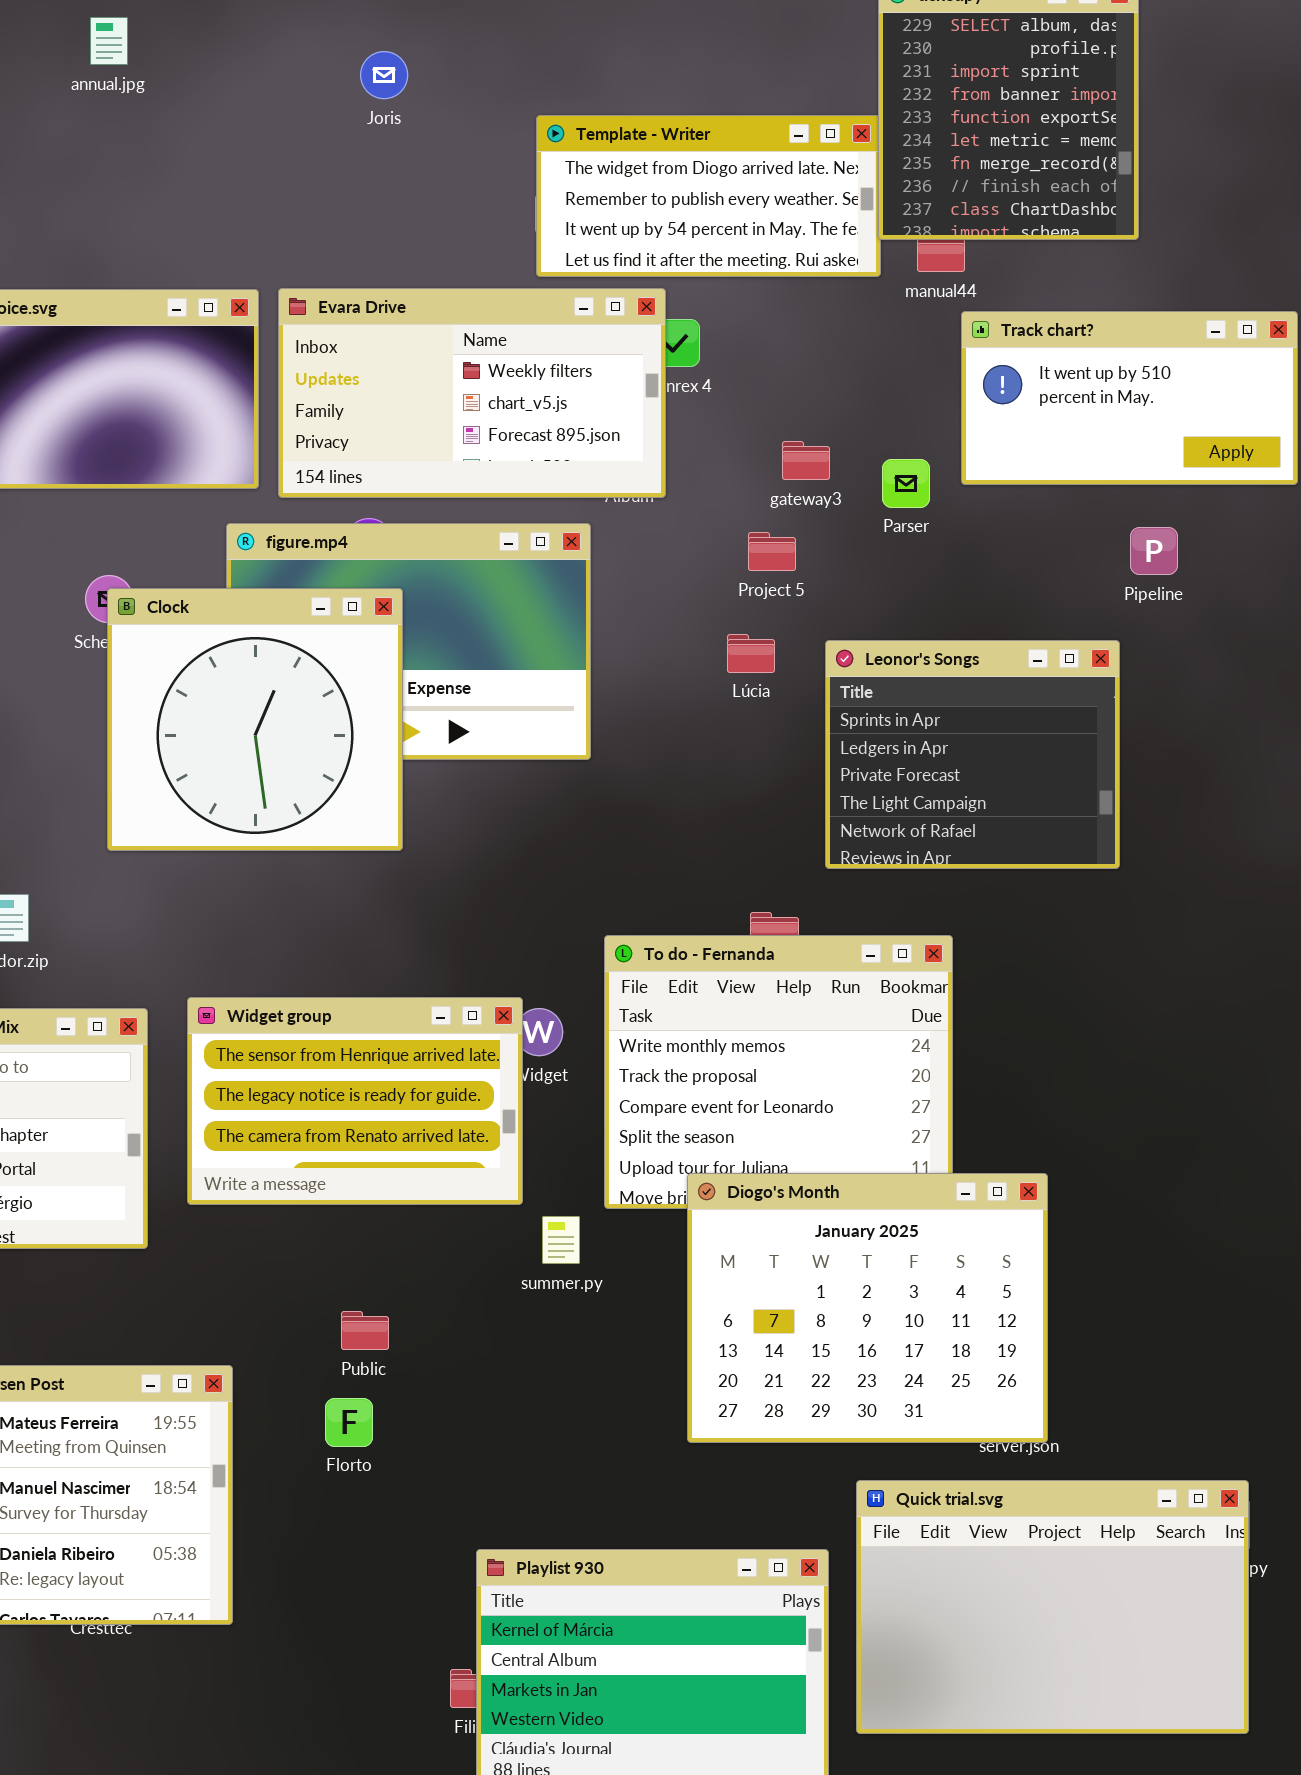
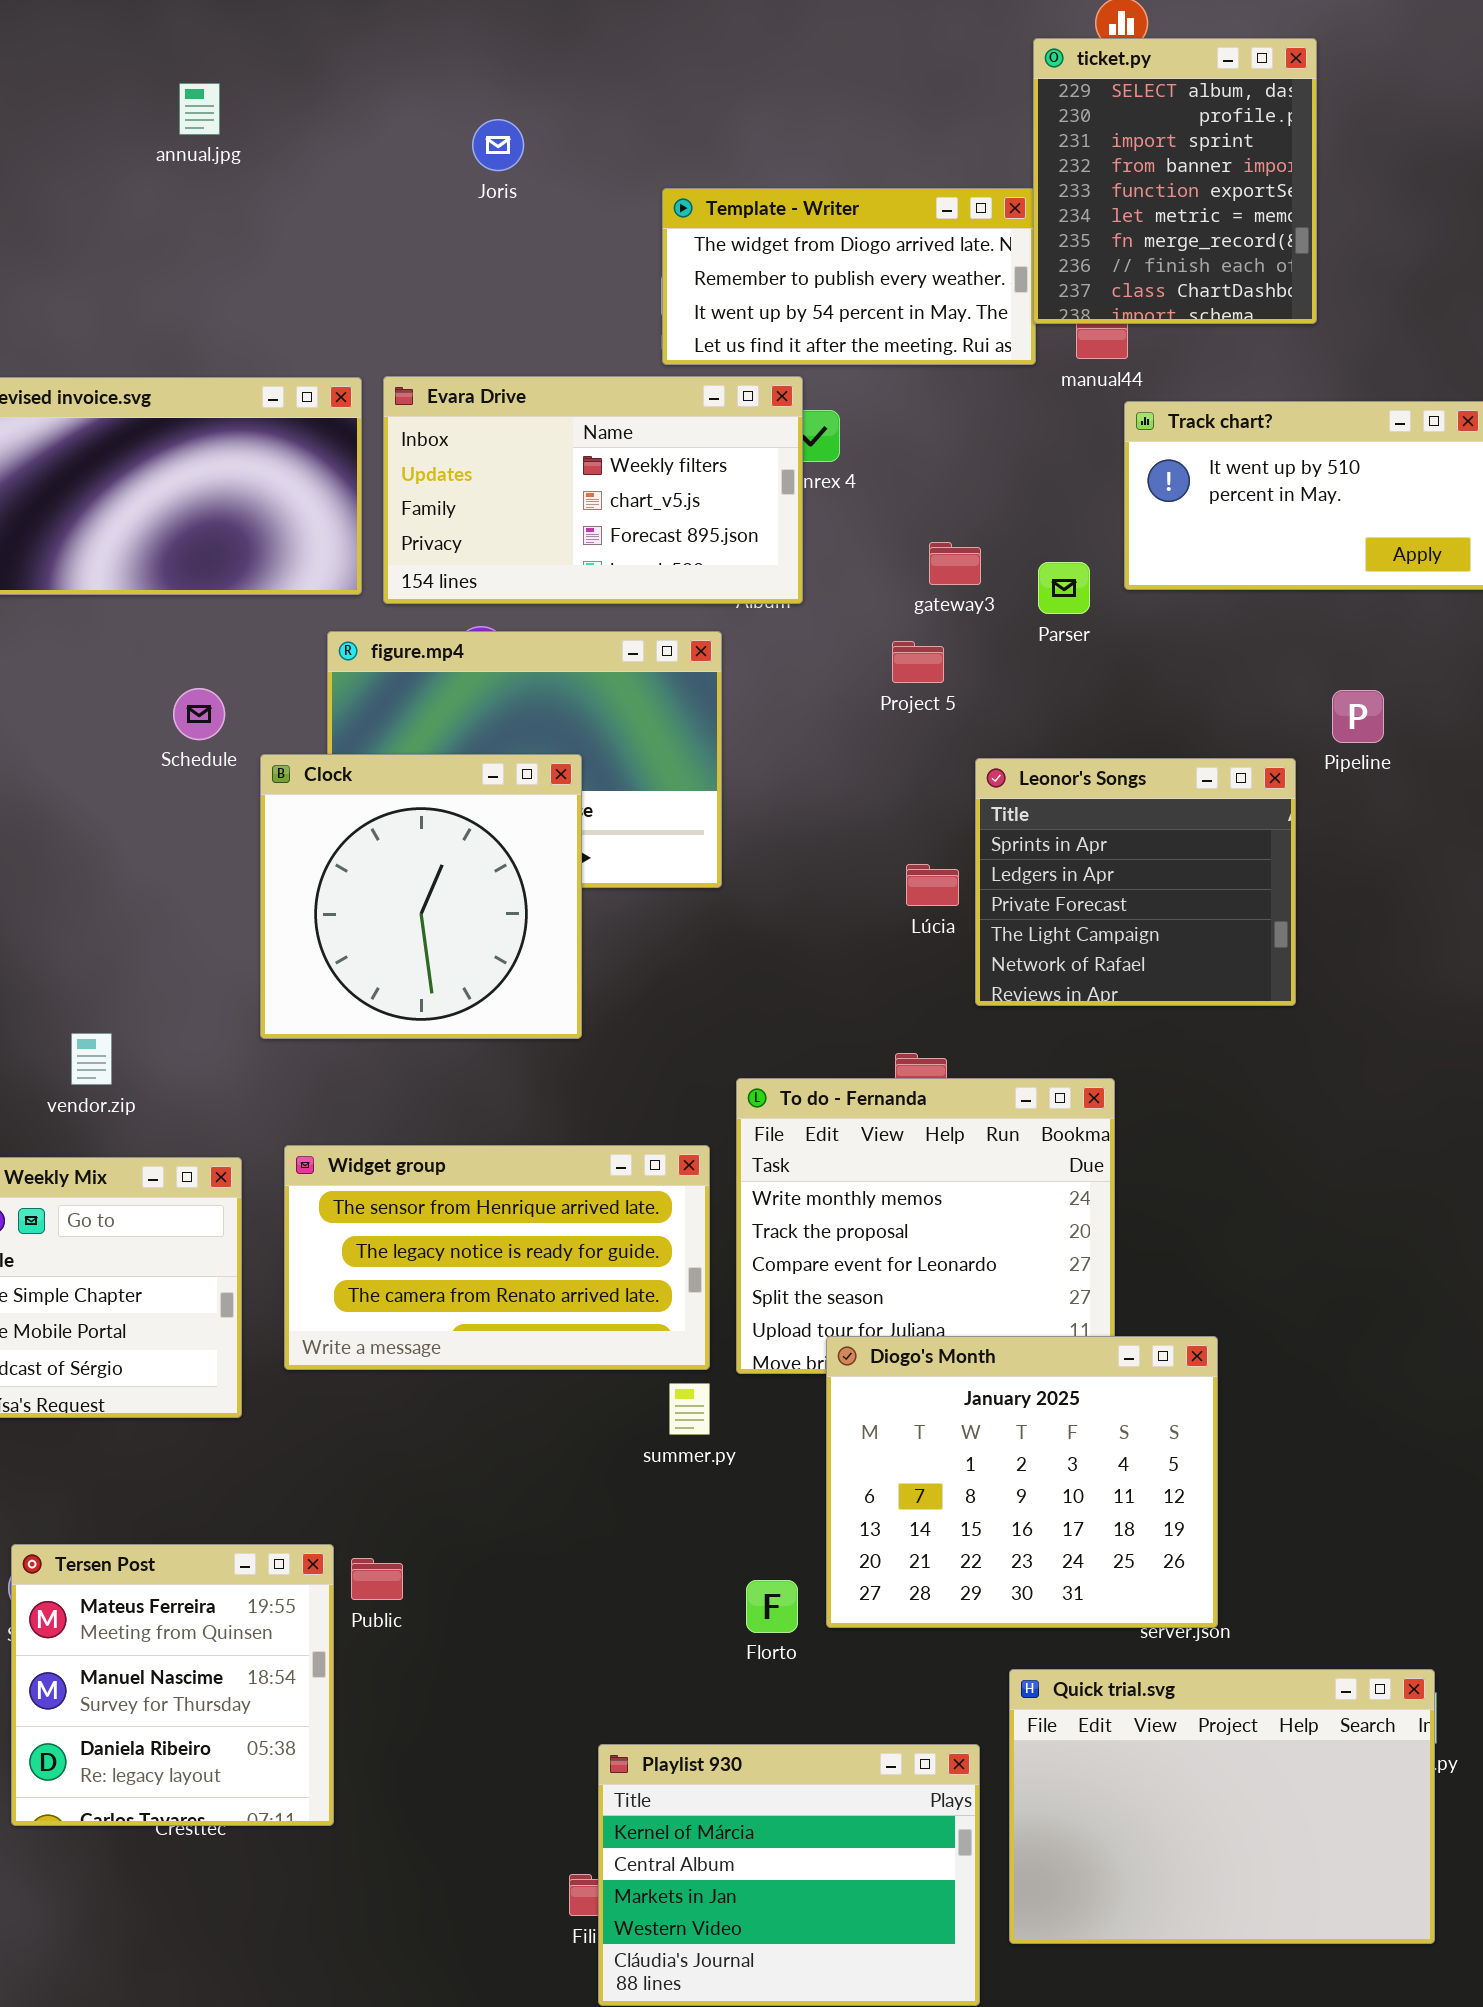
Pipeline: [1130,527,1178,575] -> [1332,690,1384,743], moved
Clock: [107,588,403,851] -> [260,754,582,1039], moved
Lúcia: [727,634,775,673] -> [906,864,959,906], moved
Widget group: [187,997,523,1205] -> [284,1145,710,1370], resized
Public: [341,1311,389,1350] -> [351,1558,403,1600], moved
Florto: [325,1398,373,1447] -> [746,1580,798,1633], moved

